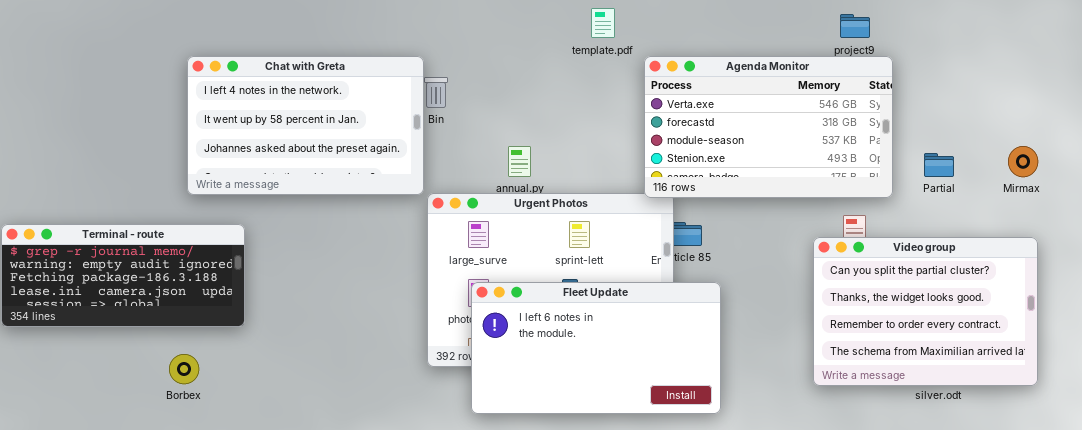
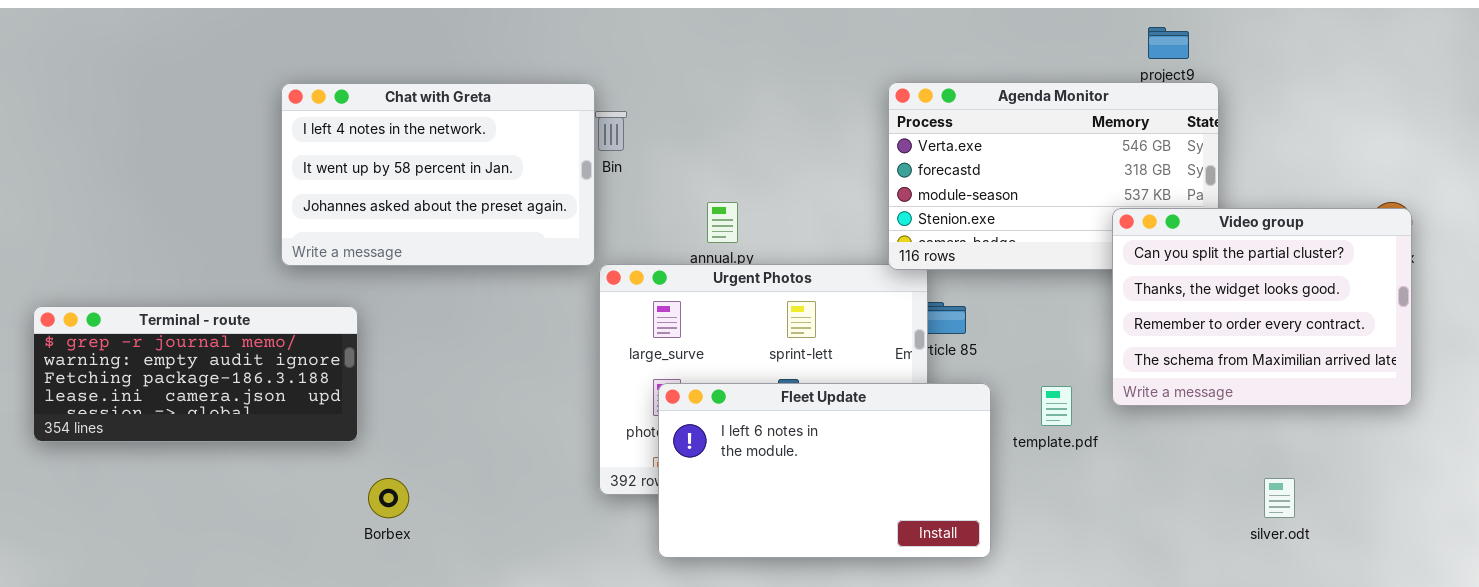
template.pdf: [591,8,615,38] -> [1041,386,1072,426], moved
Video group: [813,237,1038,386] -> [1112,208,1412,406], moved
Borbex: [169,354,199,384] -> [368,478,409,518], moved

